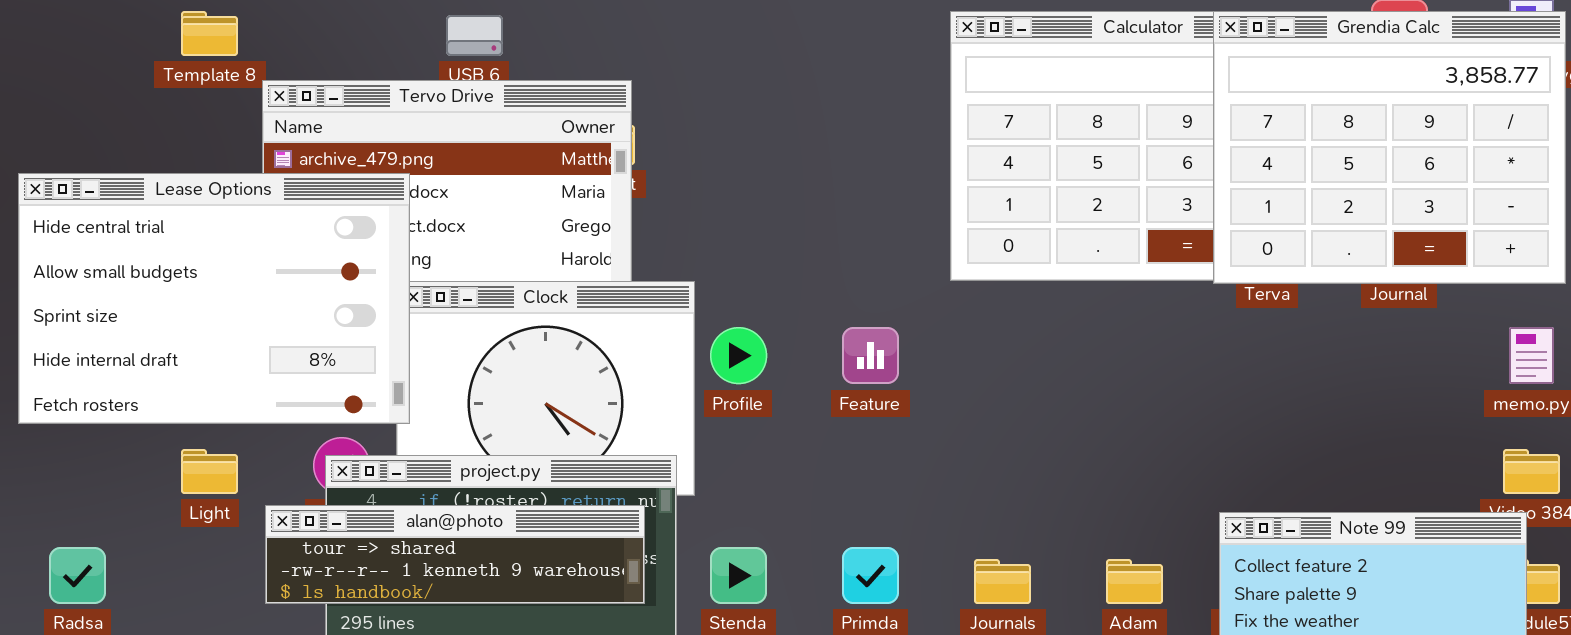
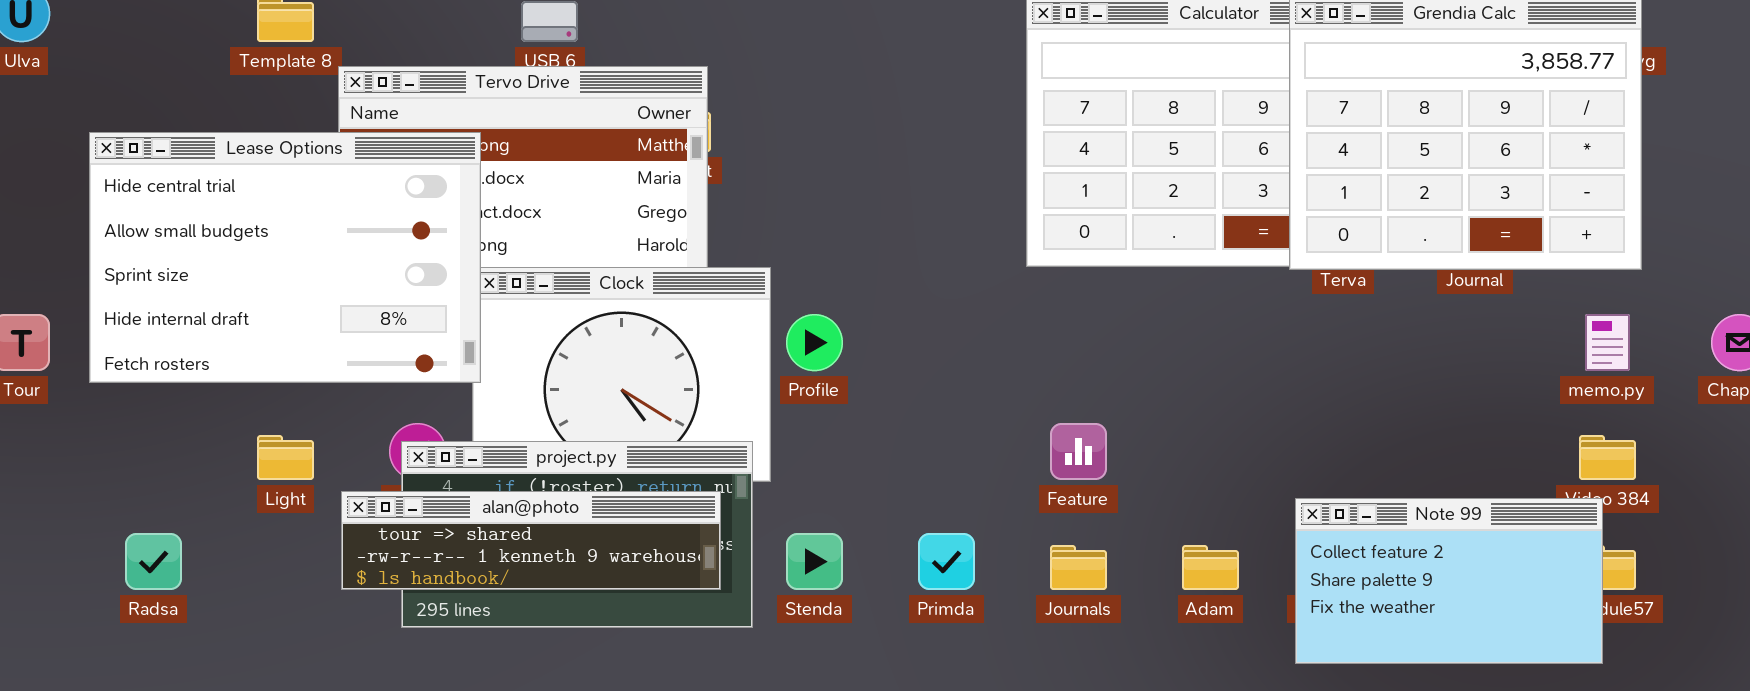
Lease Options: [18,173,410,424] -> [89,132,481,383], moved
Feature: [842,327,899,384] -> [1050,423,1107,480], moved

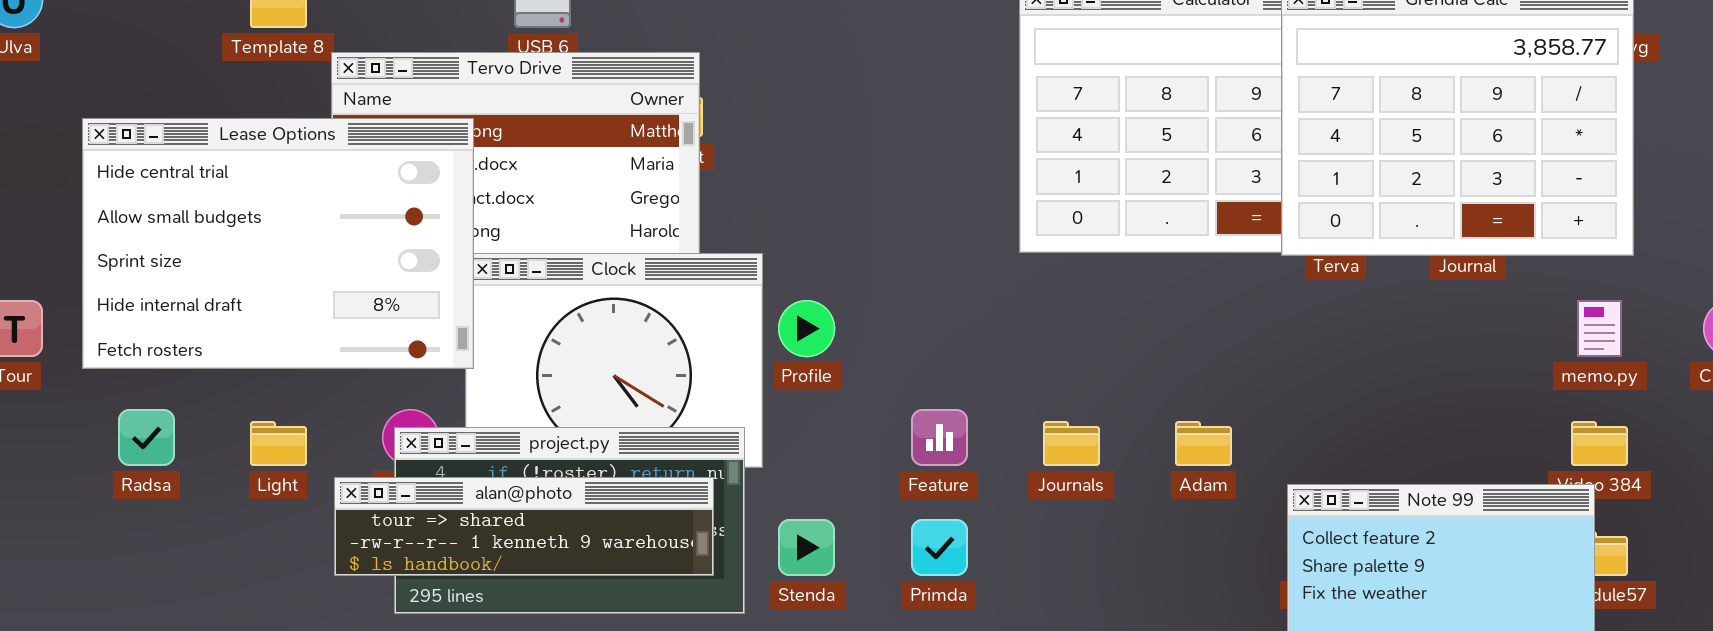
Feature: [1050,423,1107,480] -> [911,409,968,466], moved
Radsa: [125,533,182,590] -> [118,409,175,466], moved
Journals: [1050,545,1107,590] -> [1043,421,1100,466], moved
Adam: [1182,545,1239,590] -> [1175,421,1232,466], moved

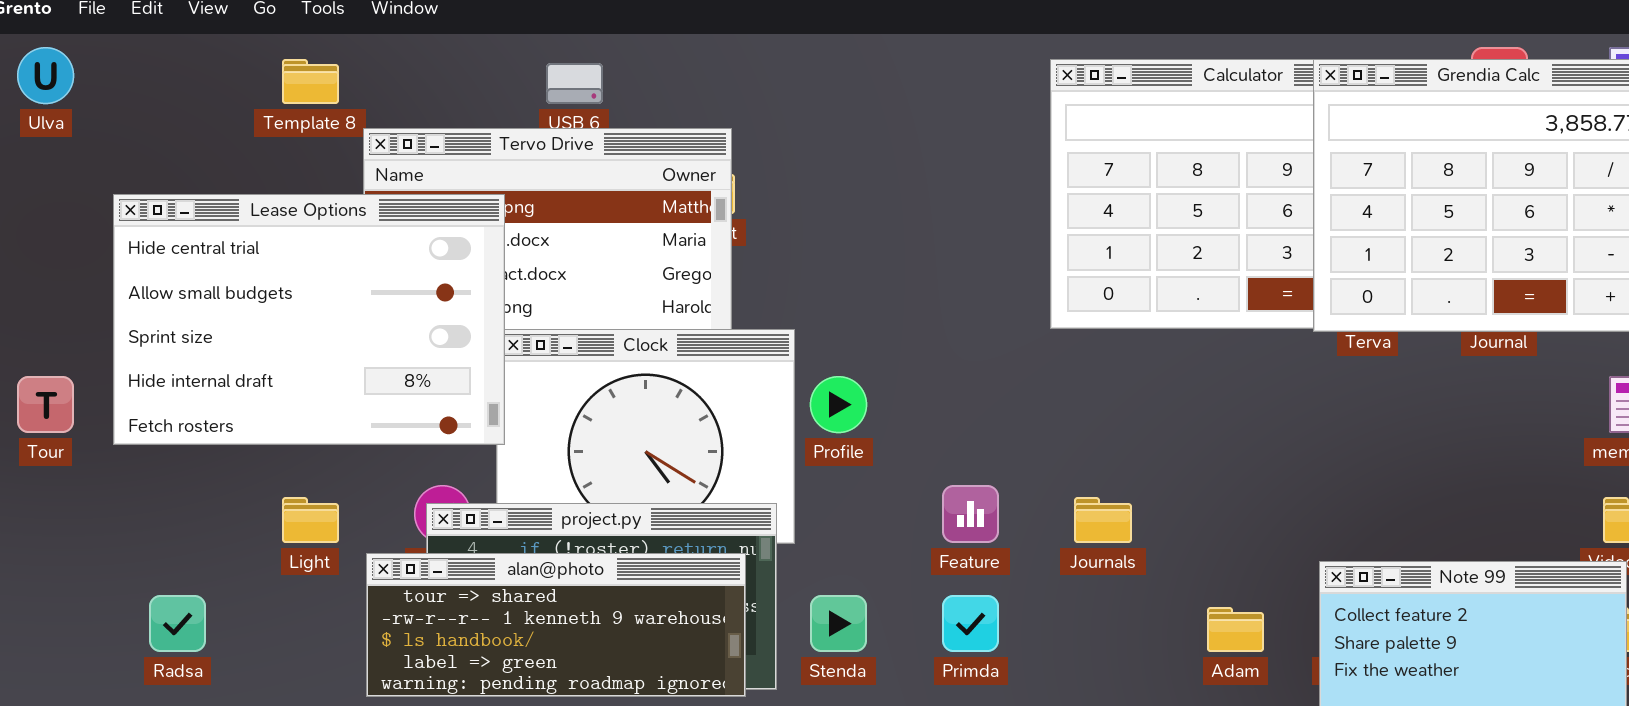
Radsa: [118,409,175,466] -> [149,595,206,652], moved
Adam: [1175,421,1232,466] -> [1207,607,1264,652], moved
alan@photo: [334,477,714,576] -> [366,553,746,697], resized

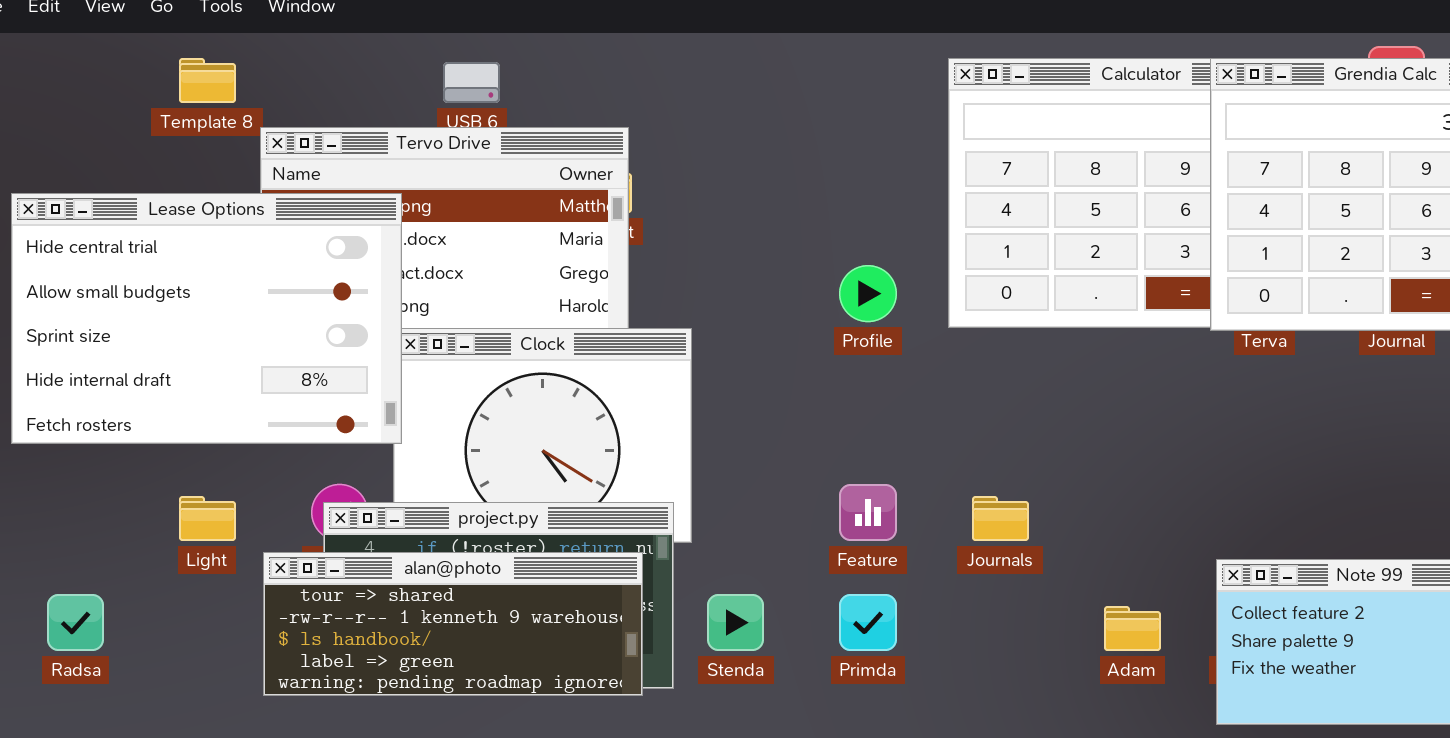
Profile: [810,376,867,433] -> [839,265,897,322], moved

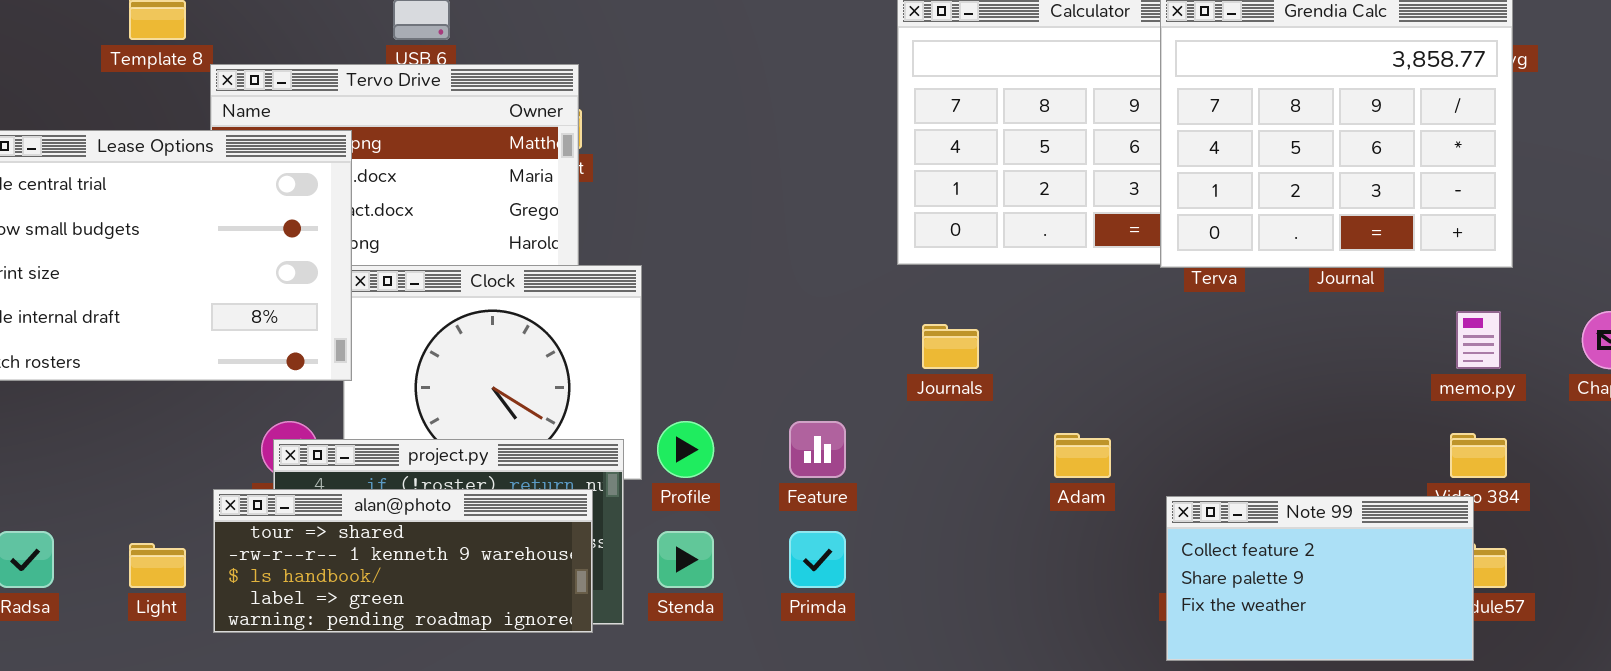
Profile: [839,265,897,322] -> [657,421,714,478], moved
Light: [179,496,236,541] -> [129,543,186,588], moved
Journals: [972,496,1029,541] -> [922,324,979,369], moved
Adam: [1104,606,1161,651] -> [1054,433,1111,478], moved

